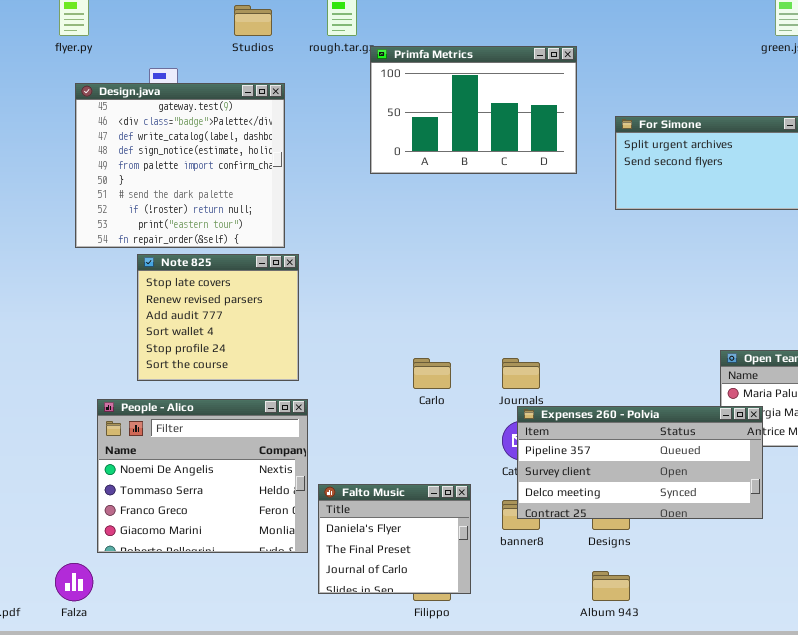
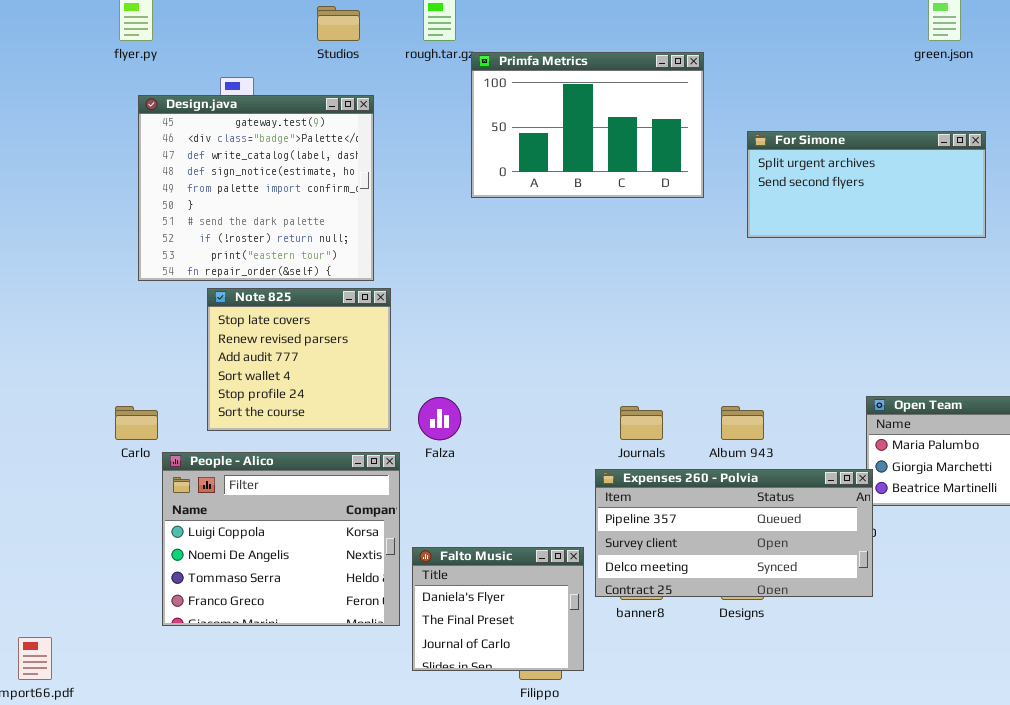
Carlo: [413,358,451,389] -> [115,406,158,440], moved
People - Alico: [97,399,308,553] -> [162,452,400,626], scrolled up 1 row
Expenses 260 - Polvia: [517,406,763,519] -> [595,469,873,597], moved
Falza: [55,563,93,601] -> [418,397,461,440], moved
Album 943: [592,571,630,601] -> [721,406,764,440], moved

